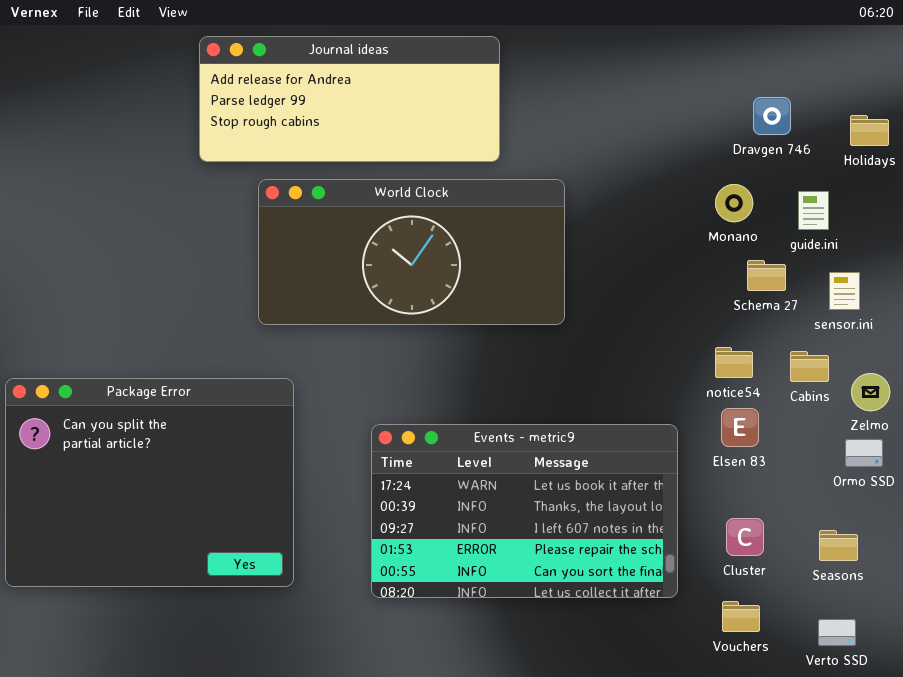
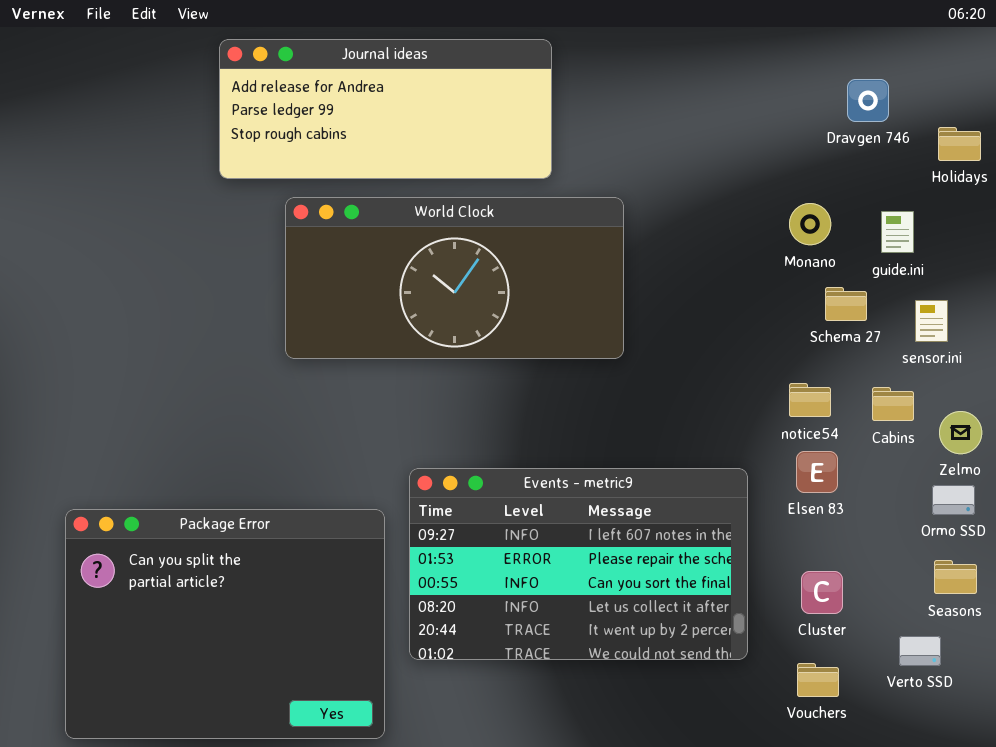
Dravgen 746: [753,97,791,135] -> [847,79,889,122], moved
Package Error: [5,378,294,587] -> [65,509,385,739], moved
Events - metric9: [371,424,678,598] -> [409,468,748,660], scrolled down 2 rows
Seasons: [819,530,858,561] -> [934,560,977,594], moved
Verto SSD: [818,619,856,646] -> [899,636,941,666], moved

